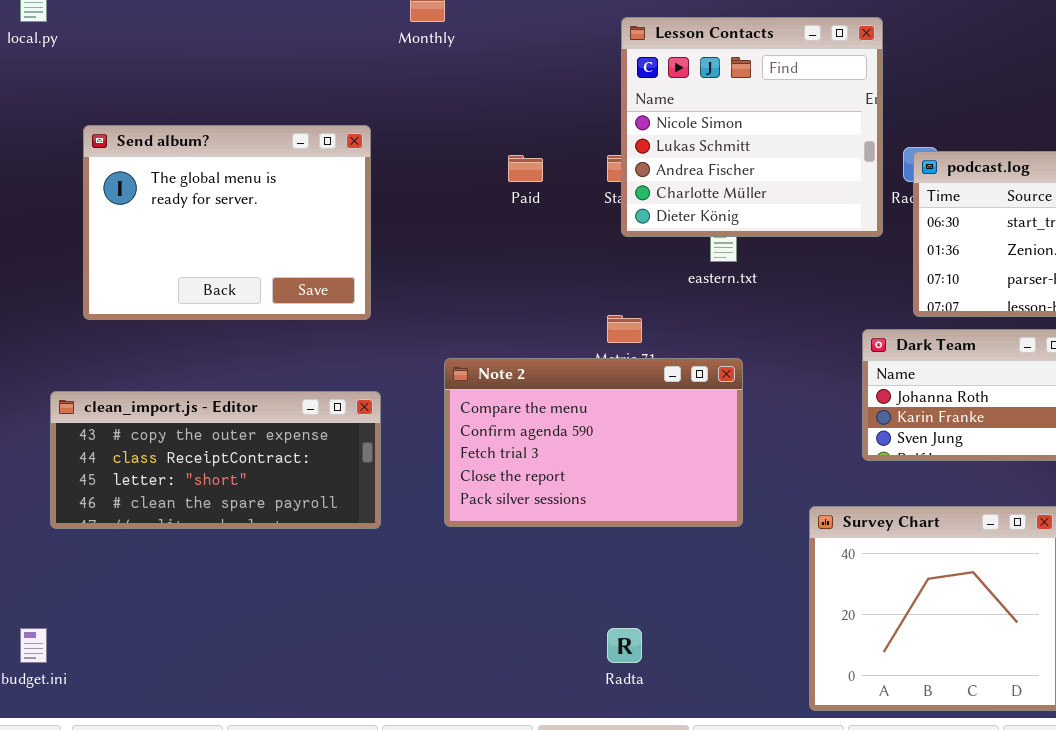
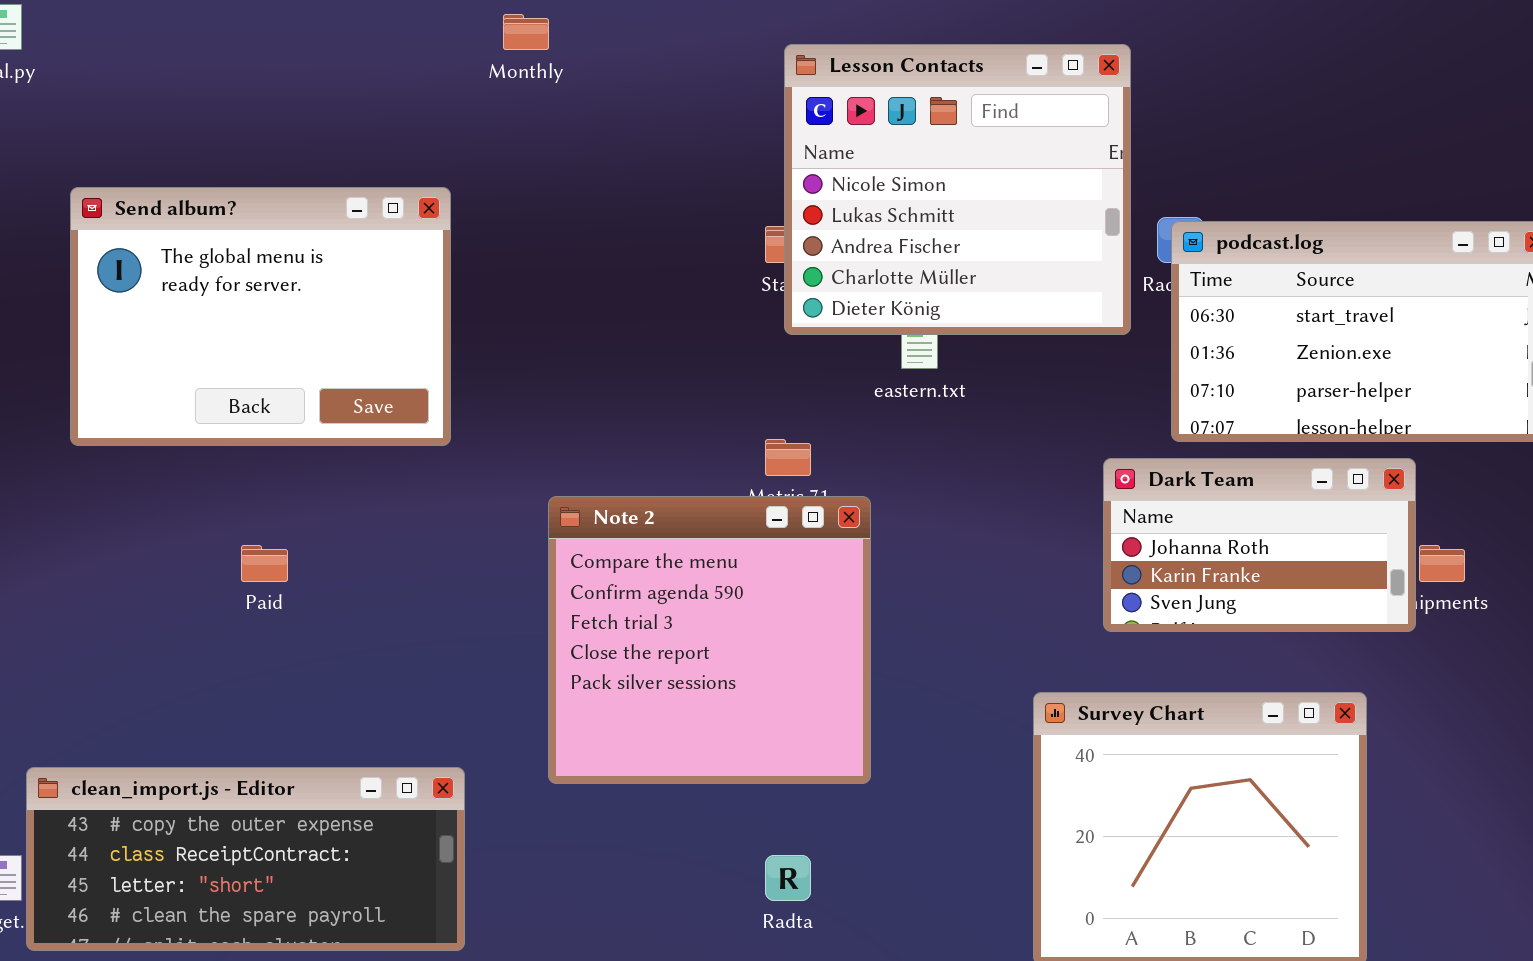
Paid: [508,155,543,182] -> [241,545,288,582], moved
Note 2: [444,358,743,527] -> [548,496,871,784], resized
clean_import.js - Editor: [50,391,381,529] -> [26,767,465,951], moved

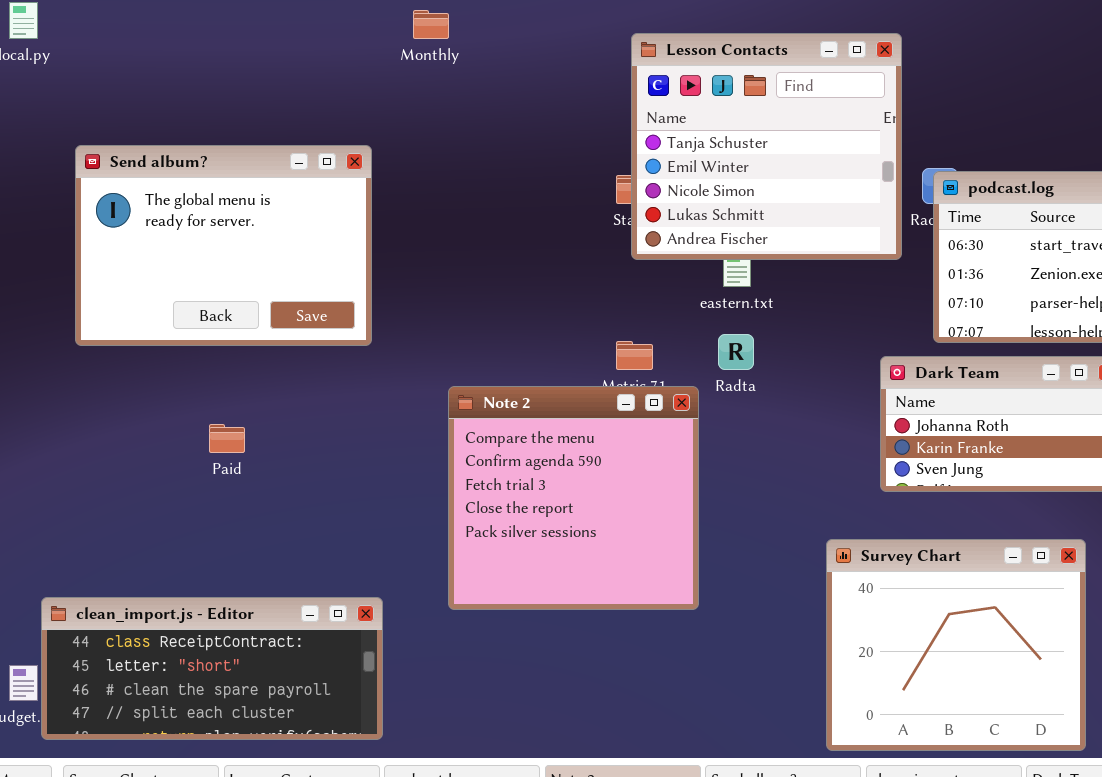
Lesson Contacts: [784,44,1131,335] -> [631,33,902,260], scrolled up 2 rows
clean_import.js - Editor: [26,767,465,951] -> [41,597,383,740], scrolled down 1 row
Radta: [765,855,811,901] -> [718,334,754,370], moved

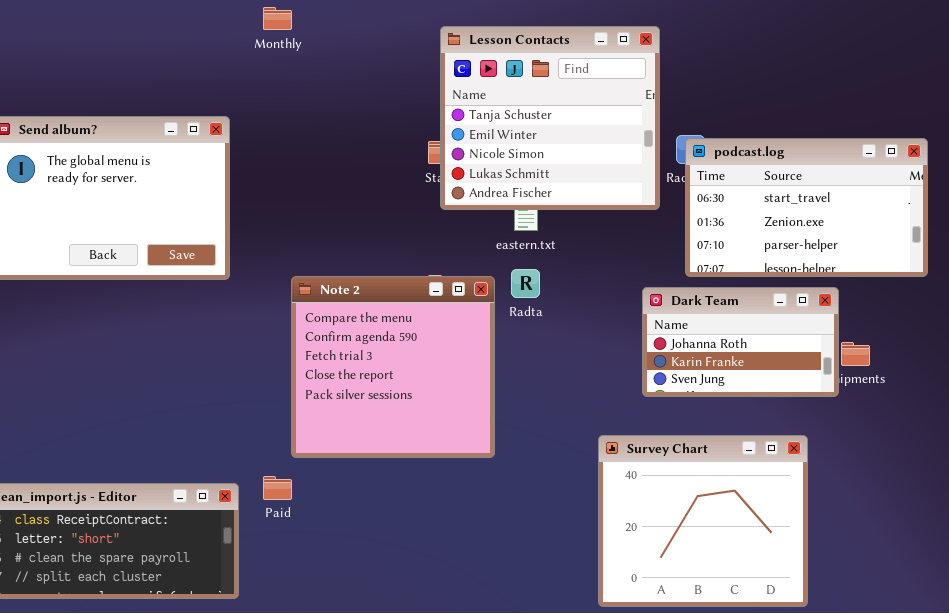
Note 2: [448,386,699,610] -> [291,276,495,458], moved
Paid: [209,424,245,453] -> [263,476,292,500], moved

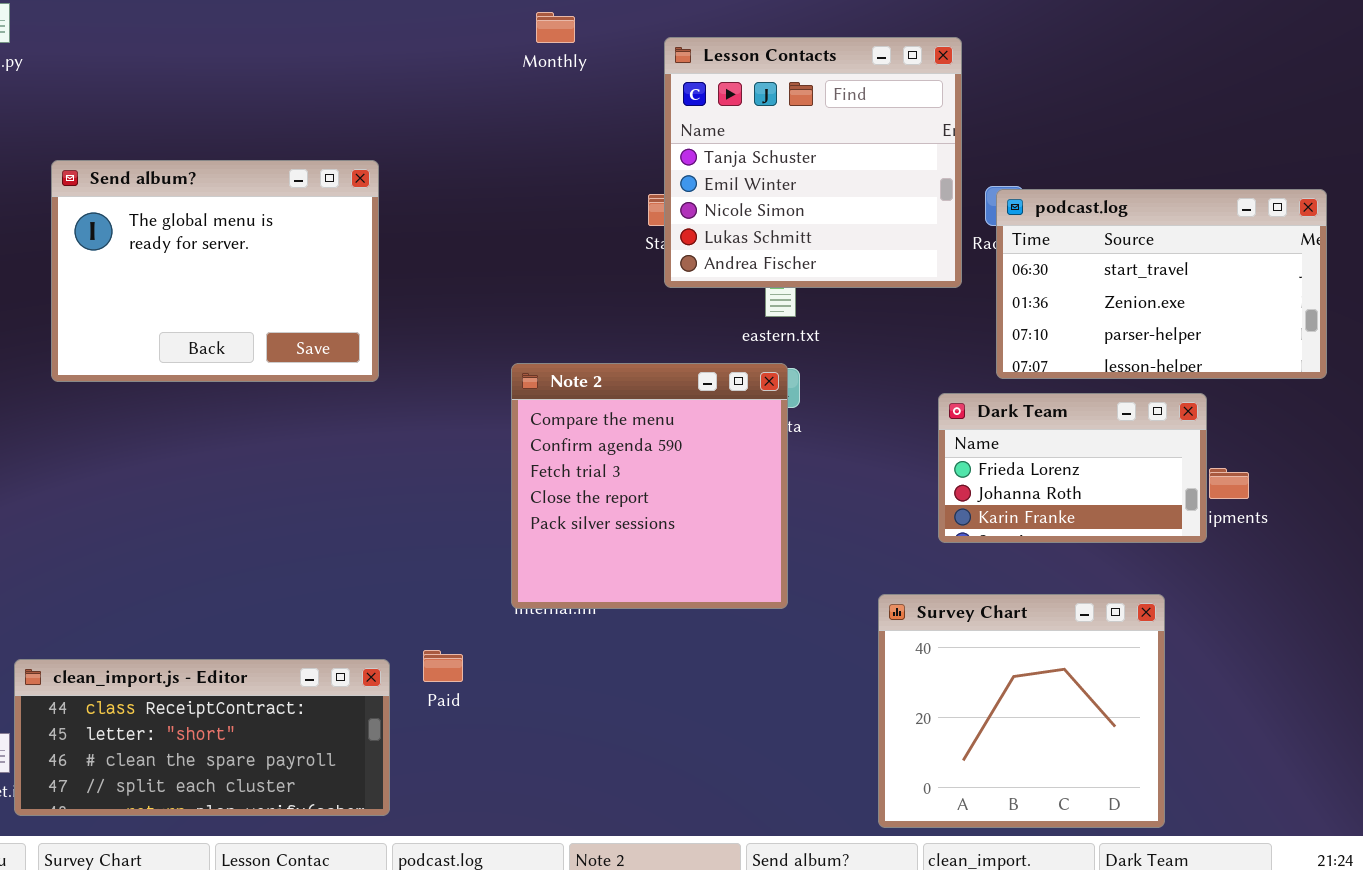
Monthly: [263,7,292,30] -> [536,12,575,43], moved
Note 2: [291,276,495,458] -> [511,363,788,609], moved
Dark Team: [642,287,839,397] -> [938,393,1207,543], scrolled up 1 row

